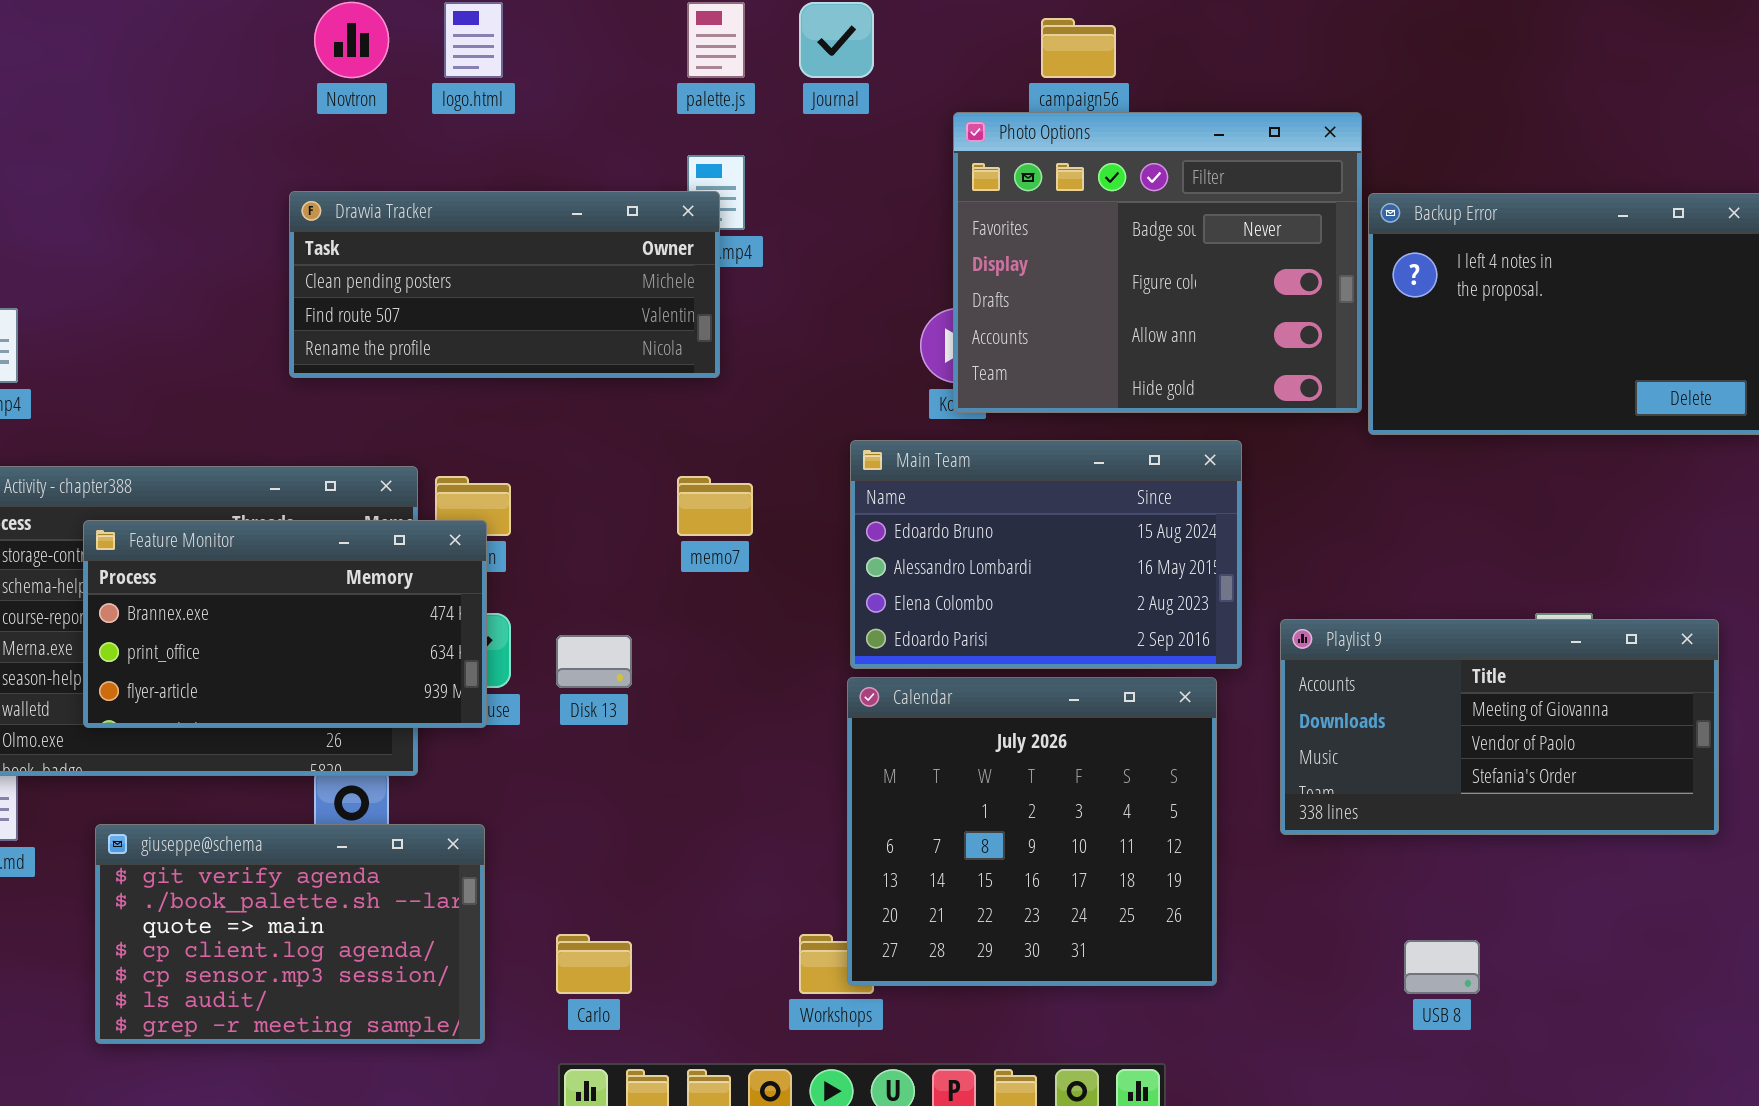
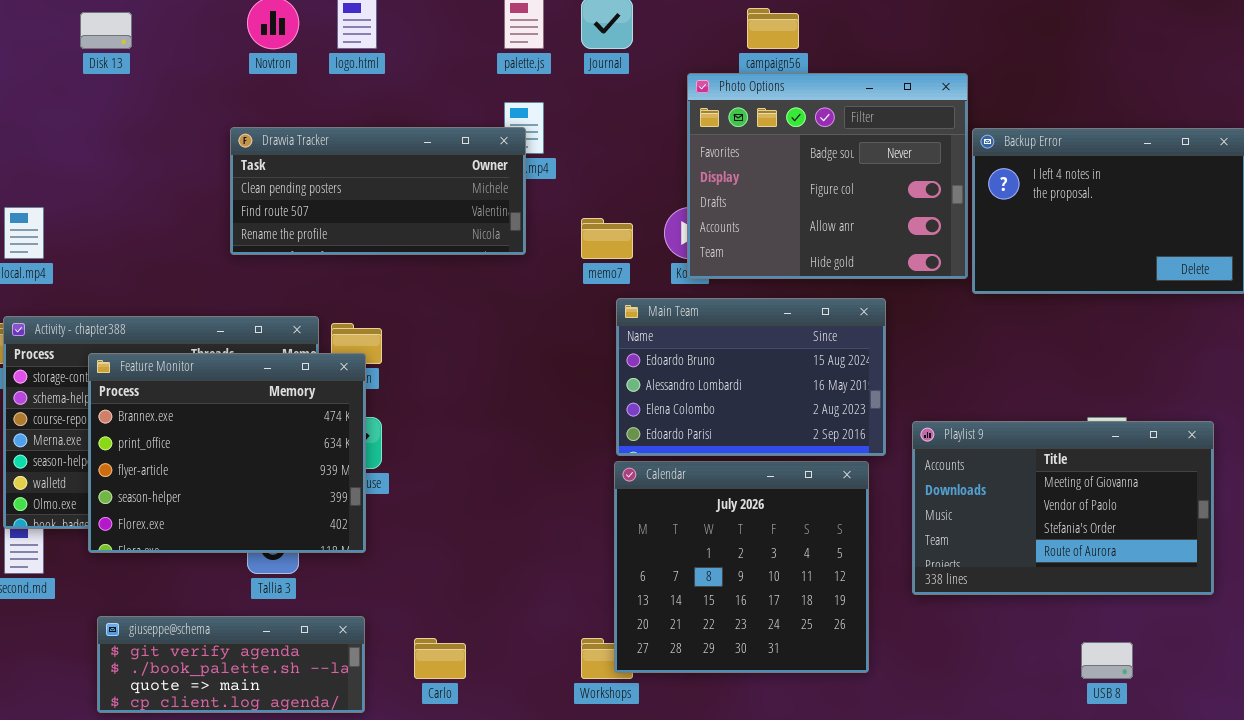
memo7: [677,476,753,536] -> [581,218,633,259], moved
Feature Monitor: [83,520,487,728] -> [88,353,366,553], resized
Playlist 9: [1280,619,1719,835] -> [912,421,1214,595], resized
Disk 13: [556,635,632,688] -> [80,12,132,49], moved
giuseppe@schema: [95,824,485,1044] -> [97,616,365,713], resized
USB 8: [1404,940,1480,994] -> [1081,642,1133,679], moved

